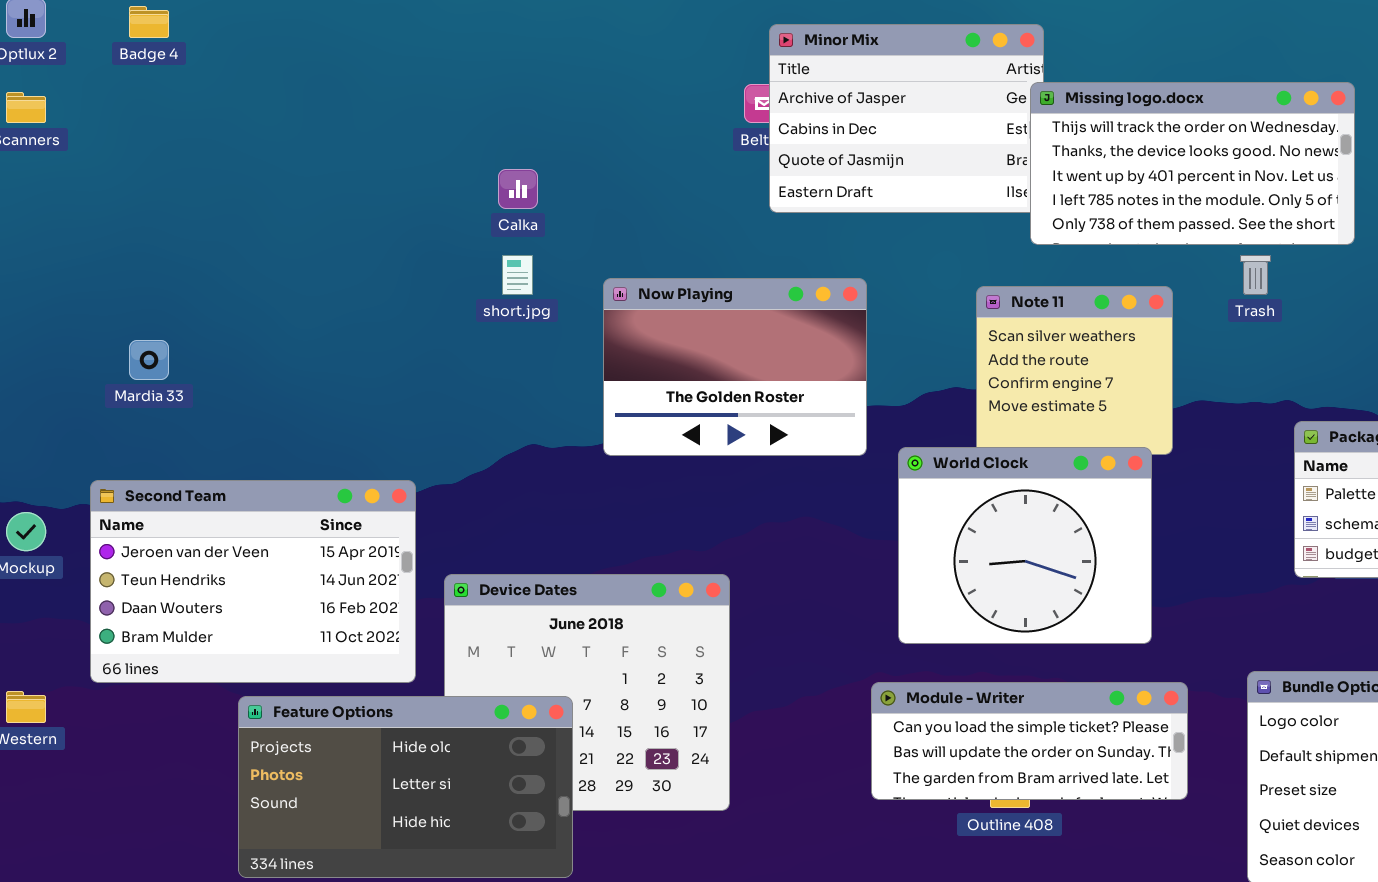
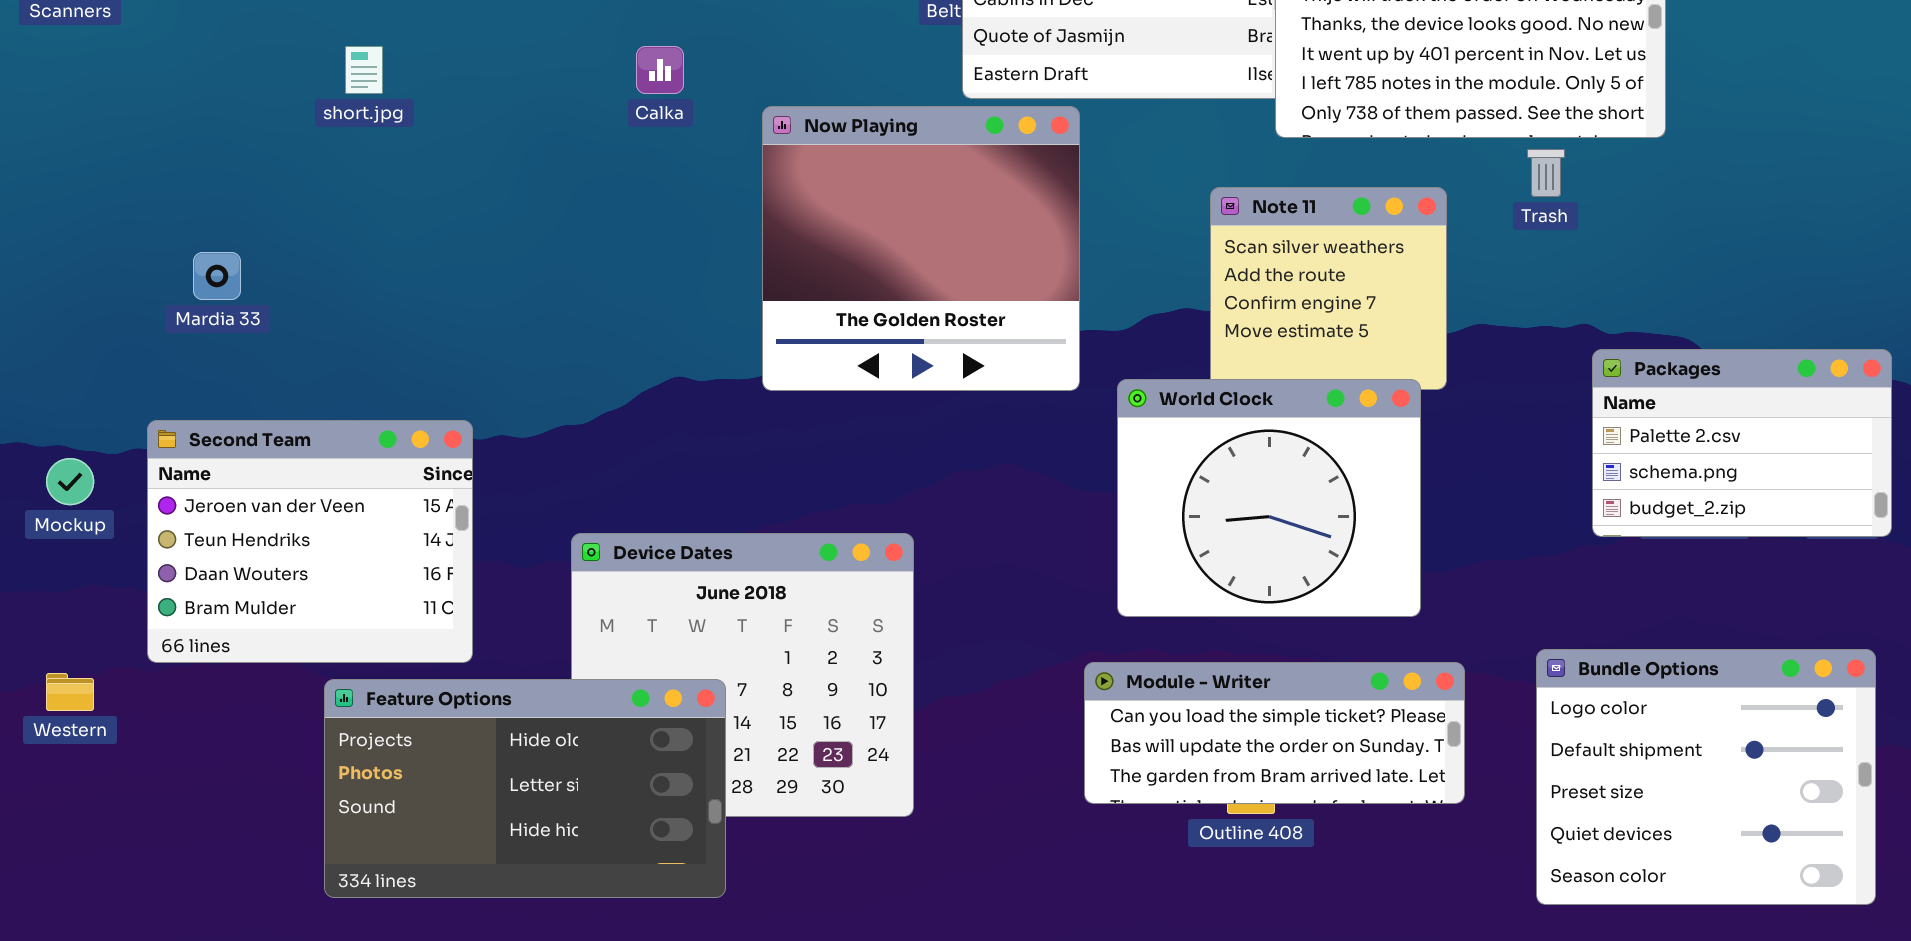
short.jpg: [502,255,533,295] -> [345,46,383,94], moved
Now Playing: [603,278,867,456] -> [762,106,1080,391], resized
Second Team: [90,480,416,683] -> [147,420,473,663], resized

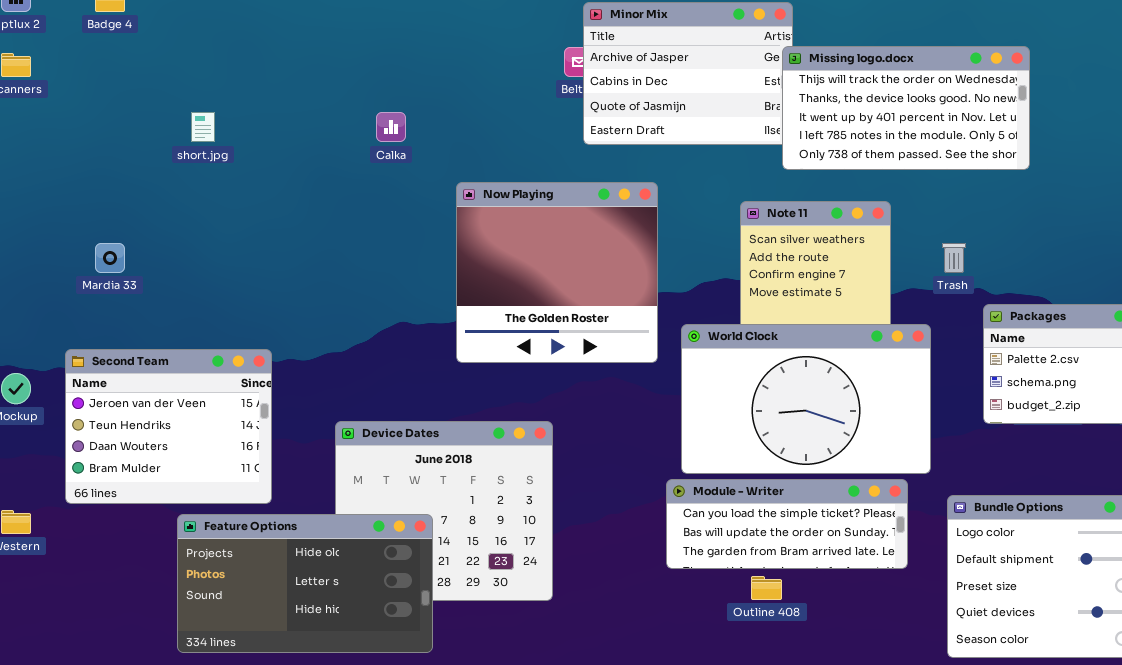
Now Playing: [762,106,1080,391] -> [456,182,658,363], moved
Trash: [1527,149,1565,197] -> [942,243,966,273], moved
World Clock: [1117,379,1421,617] -> [681,324,931,474], resized
Module - Writer: [1084,662,1465,804] -> [666,479,908,569], moved

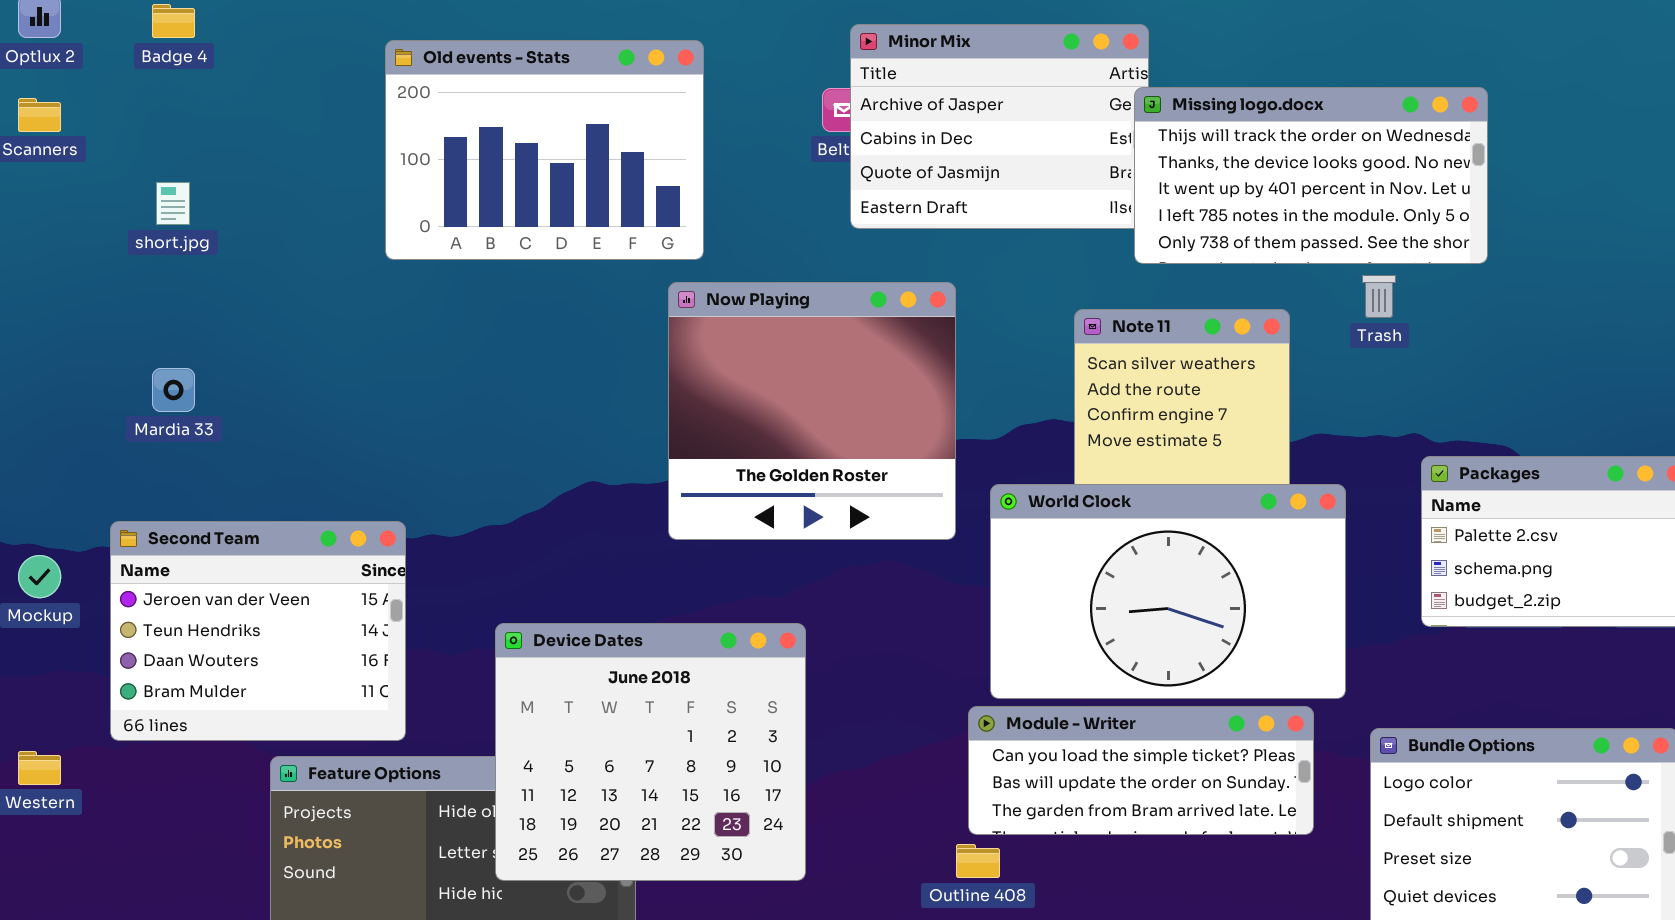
Old events - Stats: none -> [385,40,704,260], opened
short.jpg: [191,112,215,142] -> [156,182,190,225], moved
Trash: [942,243,966,273] -> [1362,275,1396,318], moved
Device Dates: [335,421,553,601] -> [495,623,806,881], raised
Outline 408: [751,576,782,600] -> [956,844,1000,878], moved

